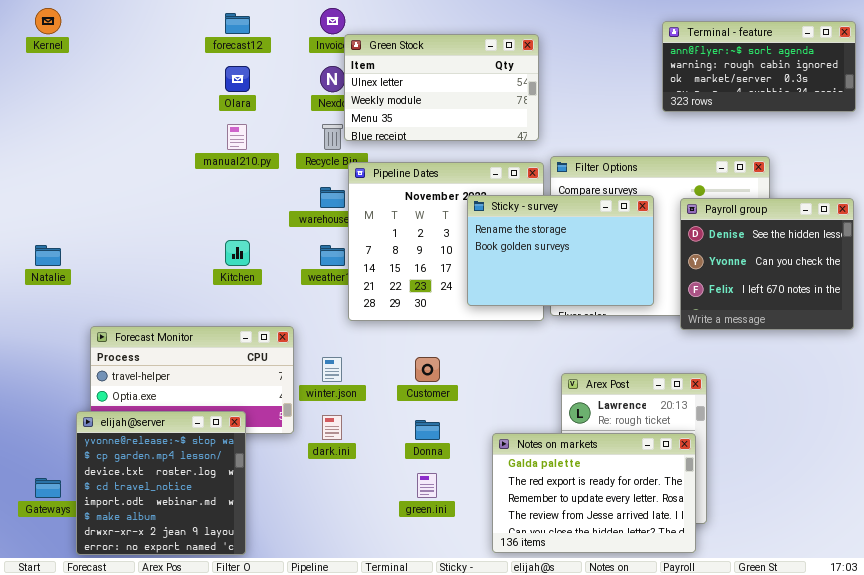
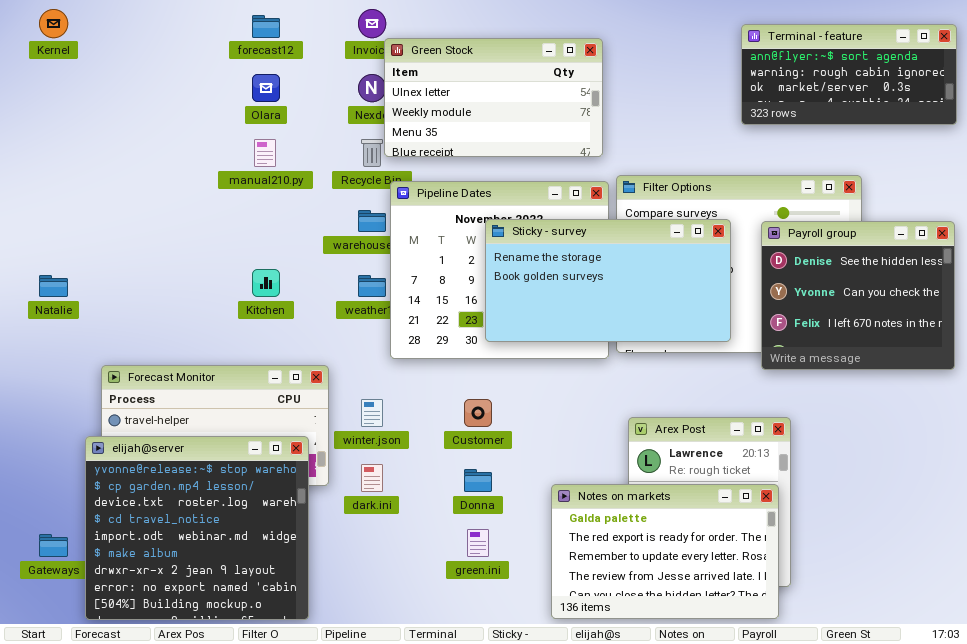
Sticky - survey: [467,195,654,306] -> [485,219,731,342], resized
elijah@server: [76,411,246,555] -> [85,436,309,620], resized

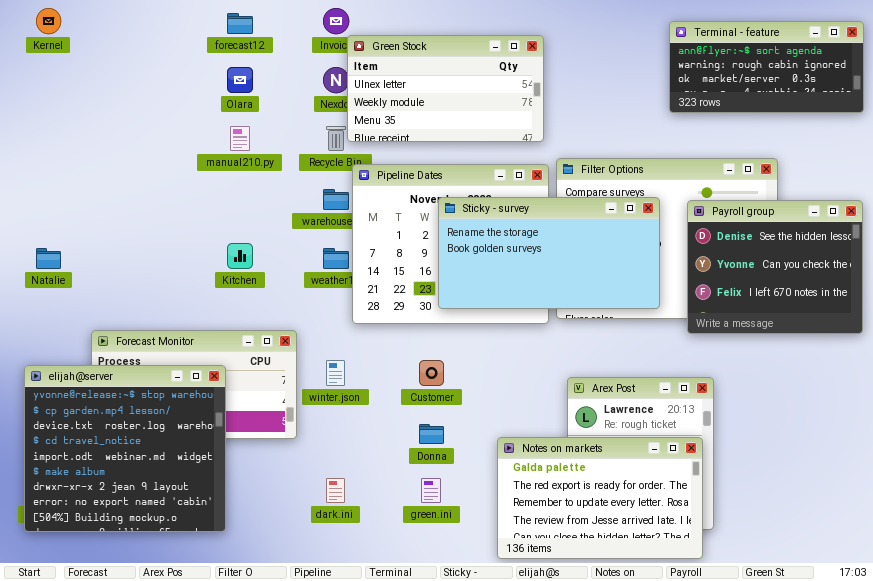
elijah@server: [85,436,309,620] -> [24,365,226,532], moved
dark.ini: [361,464,383,492] -> [326,478,345,503], moved

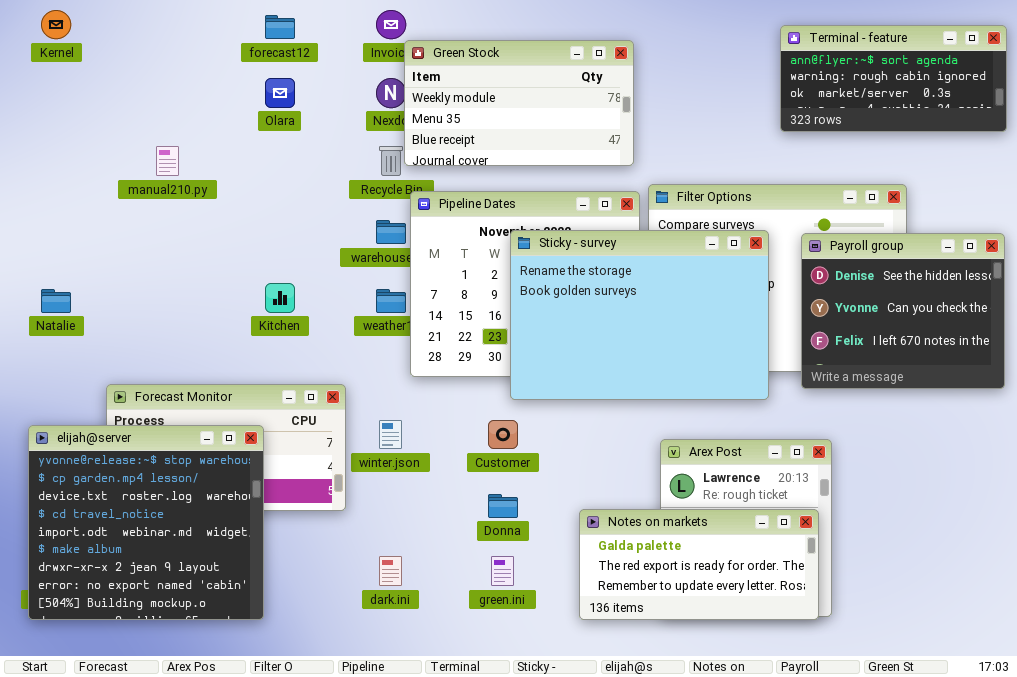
Green Stock: [347,35,544,142] -> [404,40,634,166], scrolled down 1 row
manual210.py: [230,126,250,151] -> [156,146,179,176], moved
Sticky - survey: [438,197,660,309] -> [510,230,769,400], resized
Notes on markets: [497,437,703,559] -> [579,509,819,620], resized

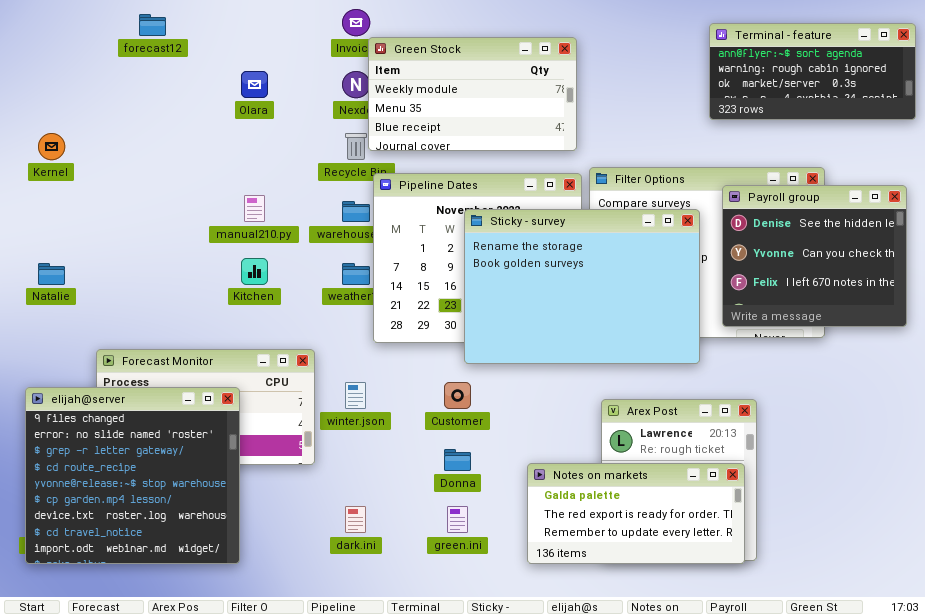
Kernel: [41,10,71,39] -> [38,133,65,160], moved
forecast12: [265,15,295,39] -> [139,14,166,36], moved
manual210.py: [156,146,179,176] -> [244,195,265,222], moved
Payroll group: [801,233,1005,389] -> [722,185,907,327], moved
elijah@server: [28,425,264,620] -> [25,387,240,564], scrolled up 4 rows

